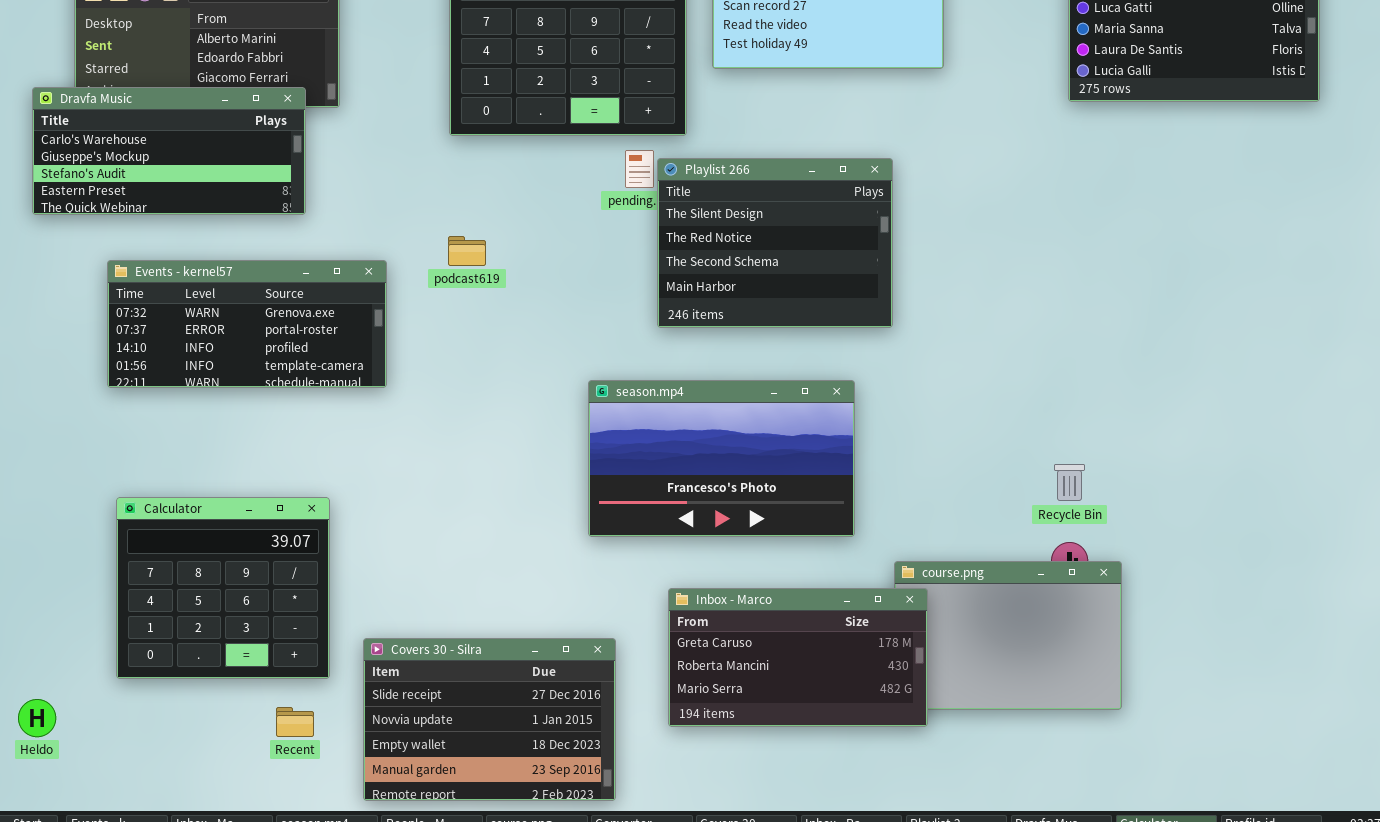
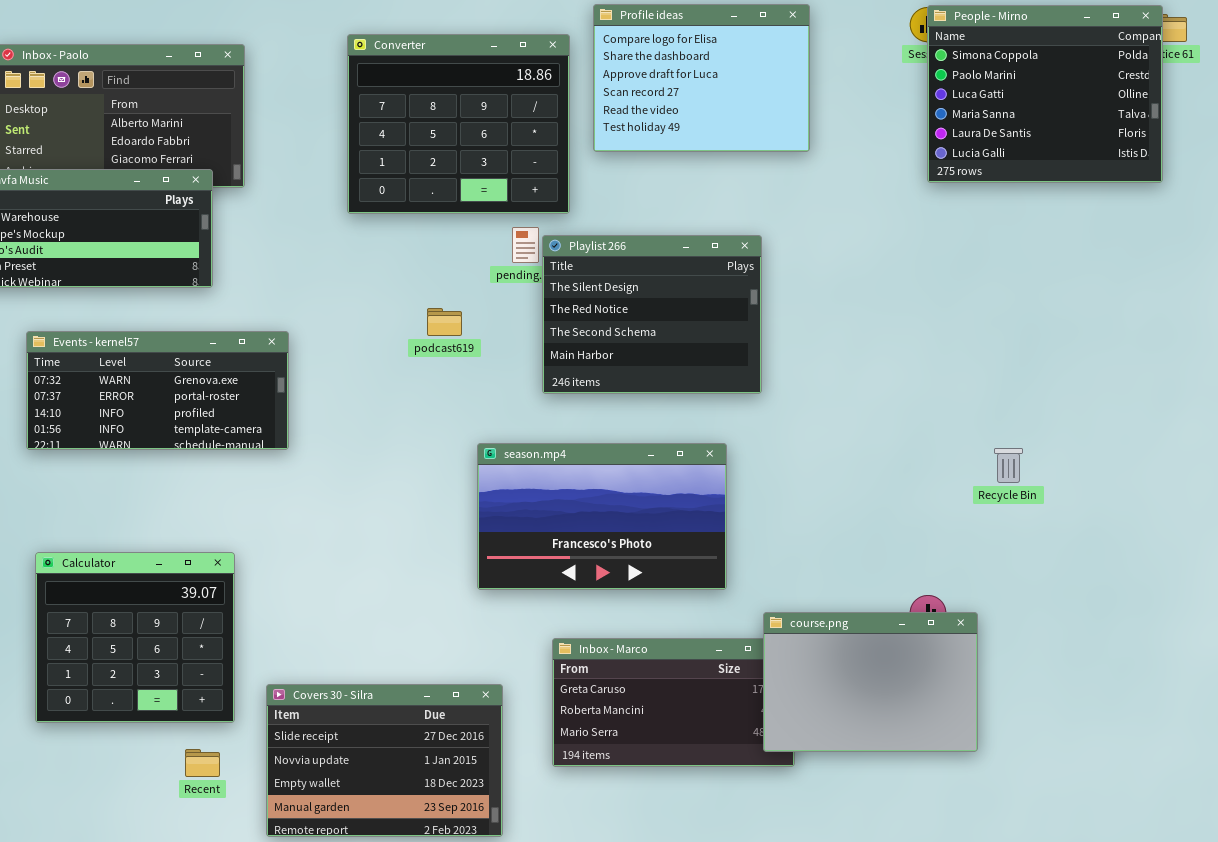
podcast619: [448,236,486,266] -> [427,308,462,336], moved
Recycle Bin: [1054,464,1085,501] -> [994,448,1023,483], moved
course.png: [894,561,1122,710] -> [763,612,978,752], raised

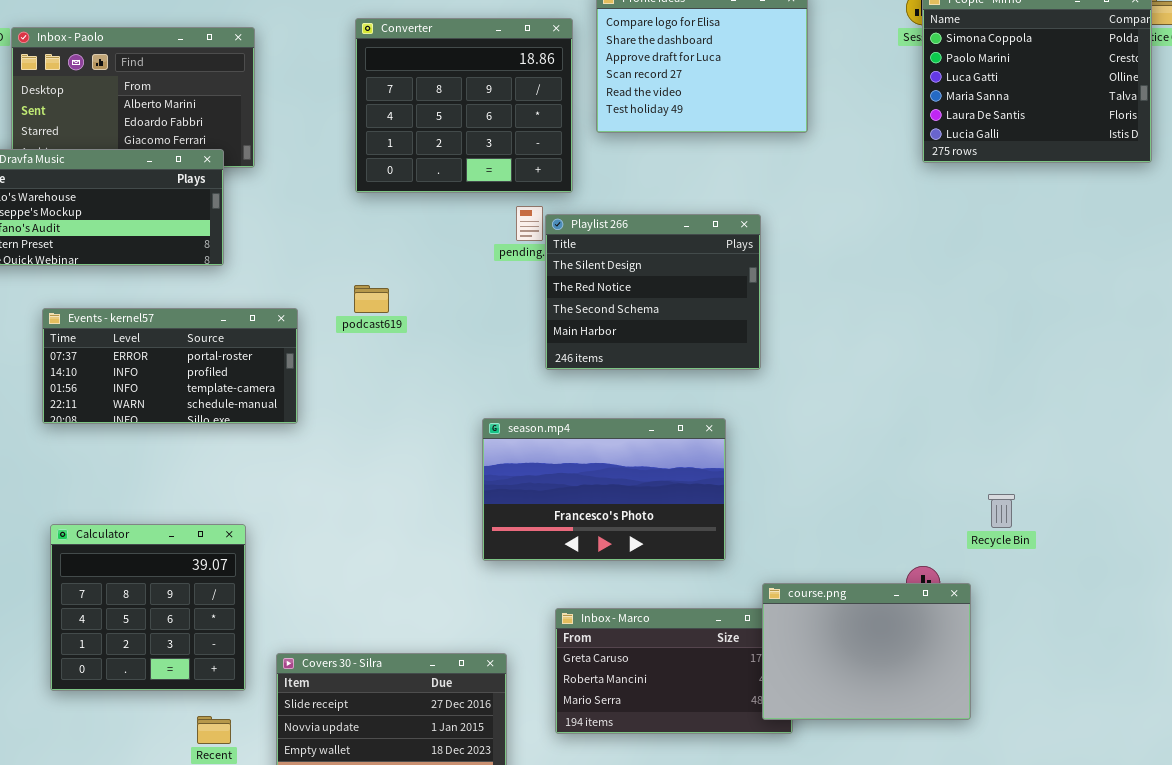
podcast619: [427,308,462,336] -> [354,285,389,313], moved
Events - kernel57: [26,331,289,450] -> [42,308,298,424], scrolled down 1 row
Recycle Bin: [994,448,1023,483] -> [988,494,1015,528], moved

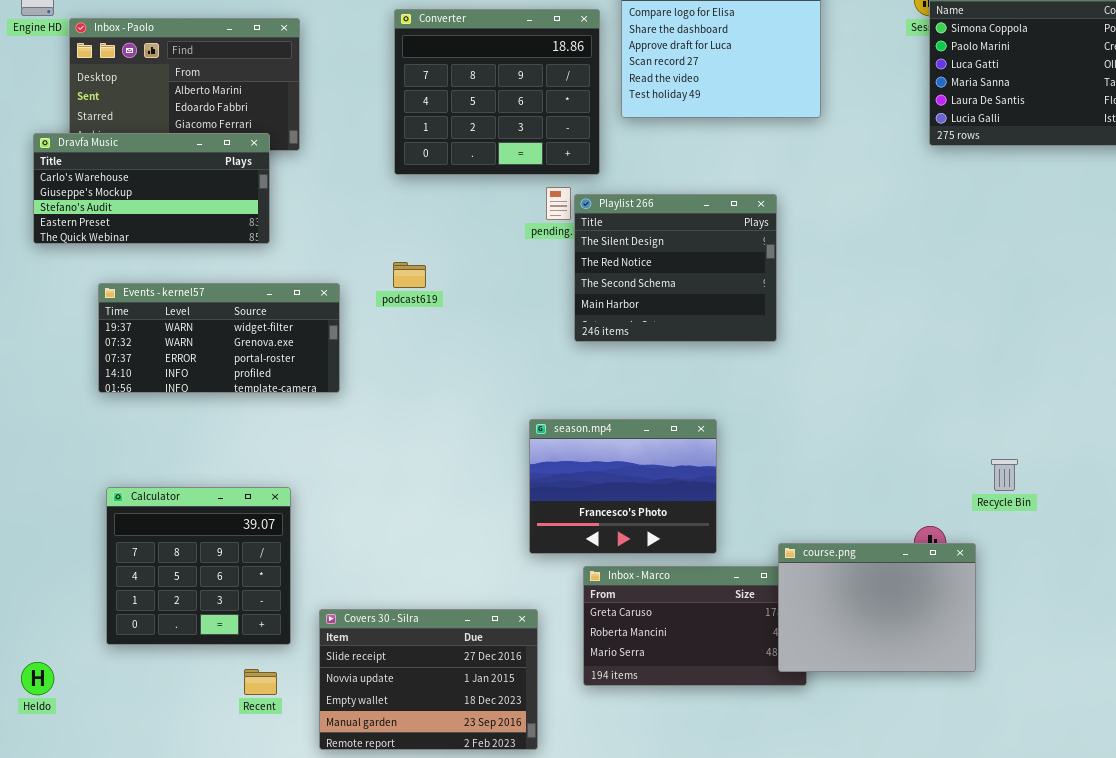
Events - kernel57: [42,308,298,424] -> [98,283,340,393], scrolled up 2 rows
season.mp4: [482,418,726,561] -> [529,419,717,554], moved, resized

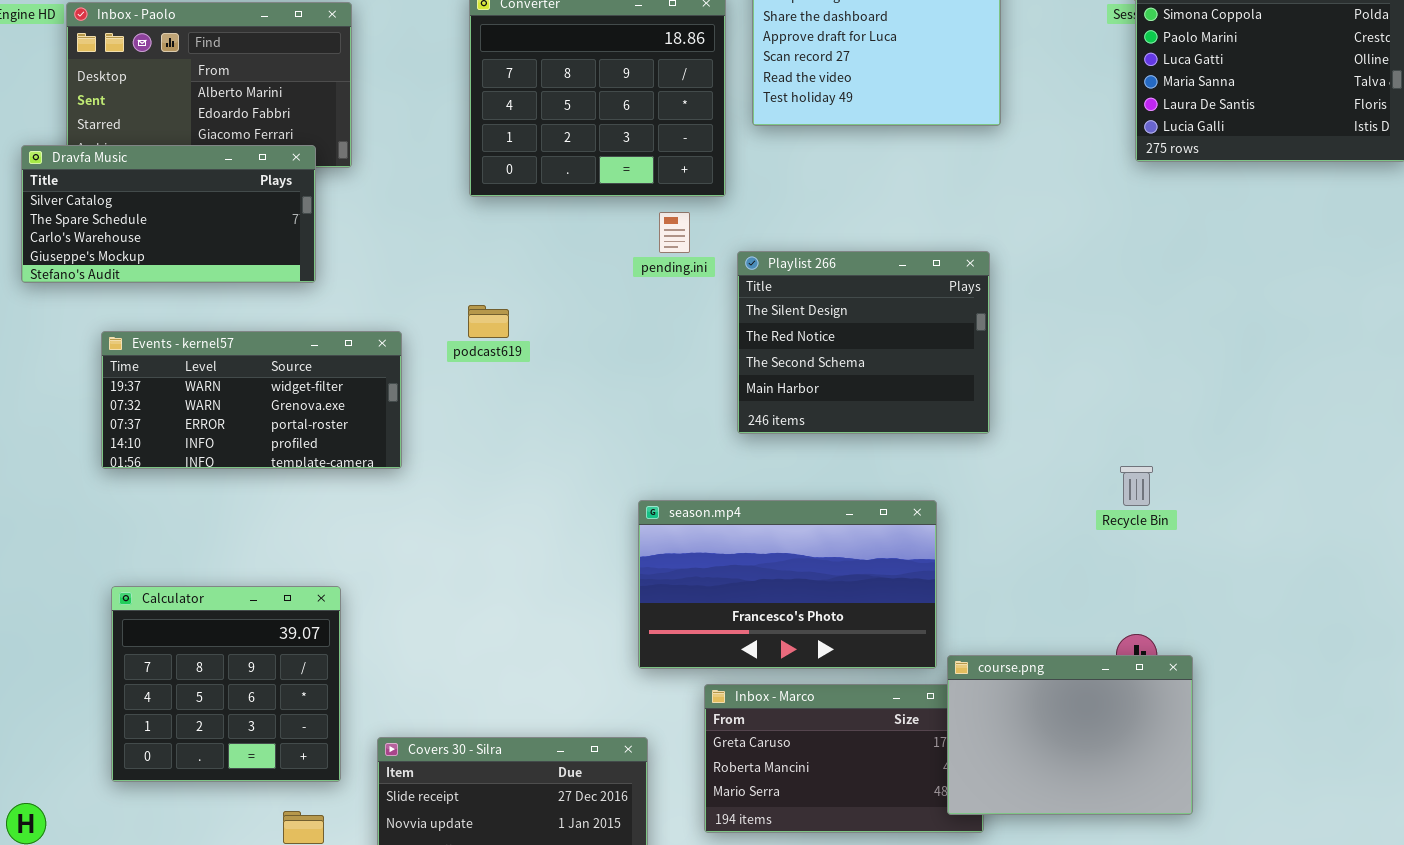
Dravfa Music: [33,133,270,244] -> [21,145,316,283], scrolled up 2 rows
Playlist 266: [574,194,777,342] -> [737,251,990,434], moved
season.mp4: [529,419,717,554] -> [638,500,937,669], resized
Recycle Bin: [991,459,1018,491] -> [1120,466,1153,506], moved

